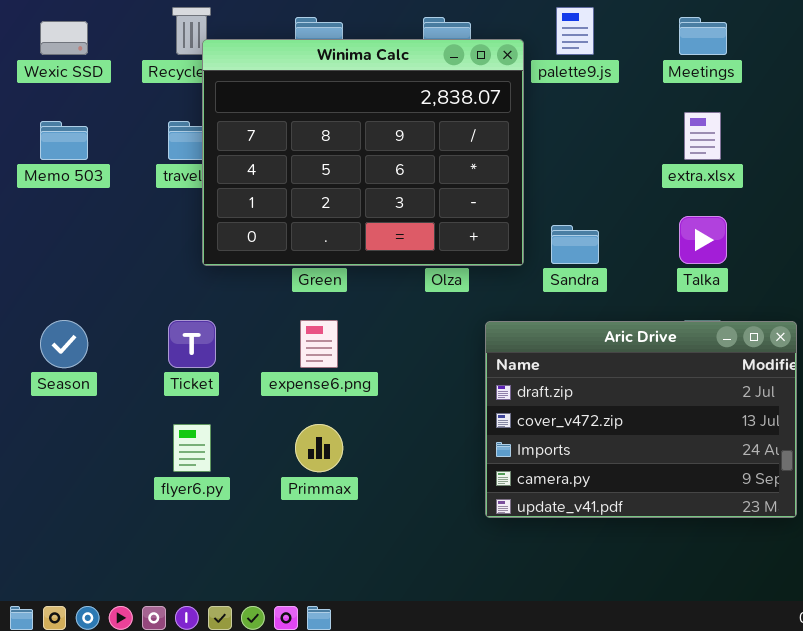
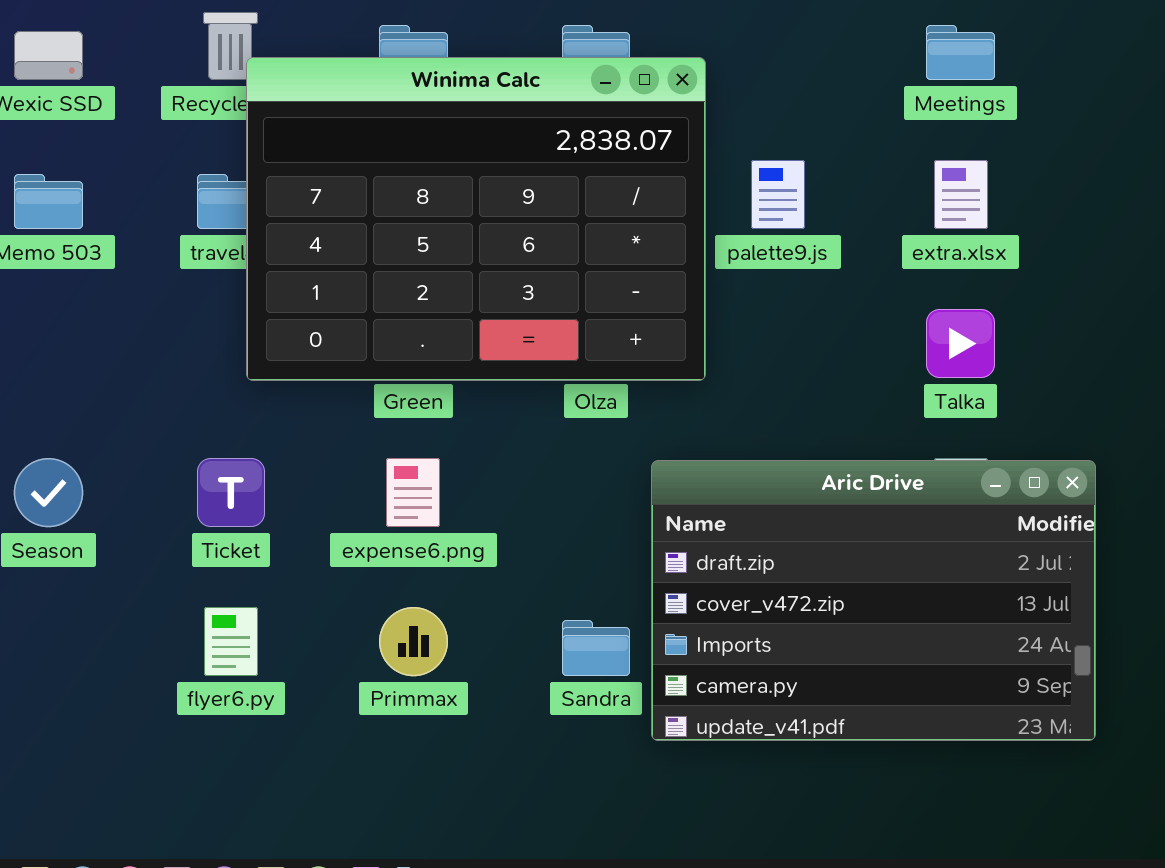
palette9.js: [556,7,594,55] -> [751,160,805,229], moved
Sandra: [551,225,599,264] -> [562,620,630,676], moved

